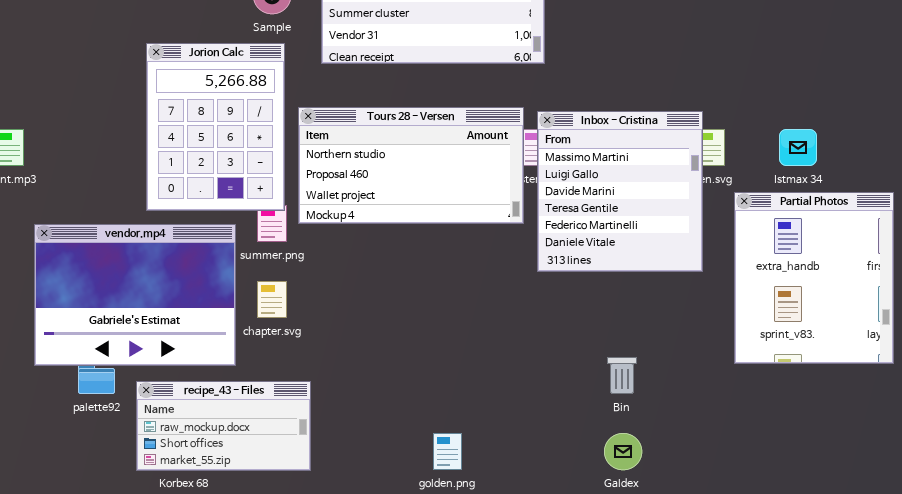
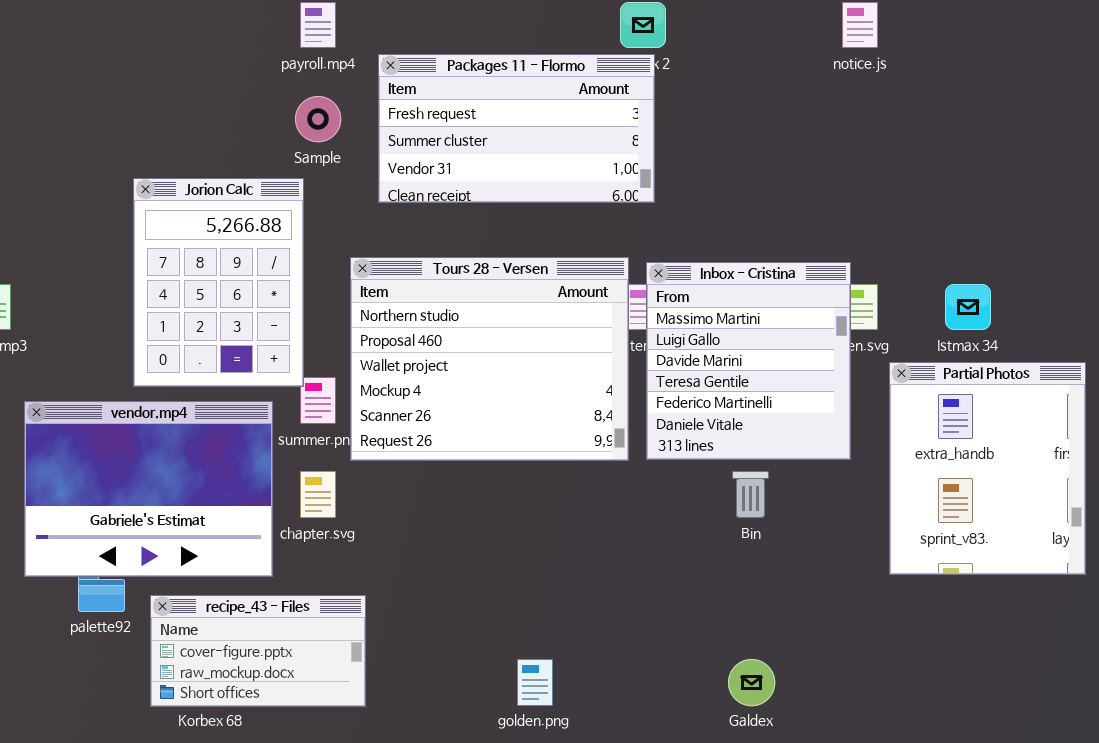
Jorion Calc: [146,43,285,211] -> [133,178,304,387], moved
Tours 28 - Versen: [298,107,524,224] -> [350,257,629,461], resized
Bin: [607,357,637,394] -> [732,471,769,518], moved
recipe_43 - Files: [136,381,311,471] -> [150,595,366,707], scrolled up 1 row

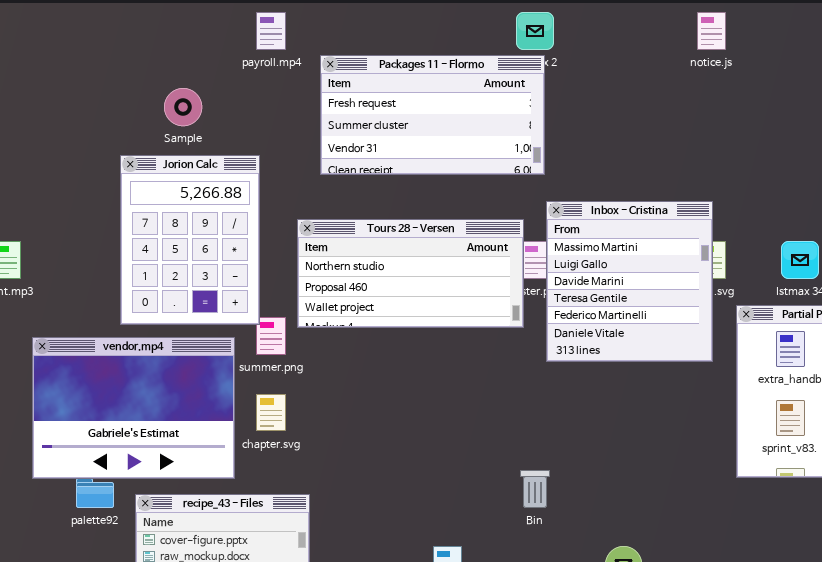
Sample: [295,96,341,142] -> [164,88,202,126], moved
Tours 28 - Versen: [350,257,629,461] -> [297,219,524,328], resized
Inbox - Cristina: [646,262,851,460] -> [546,201,713,362], moved
Bin: [732,471,769,518] -> [520,470,550,508], moved

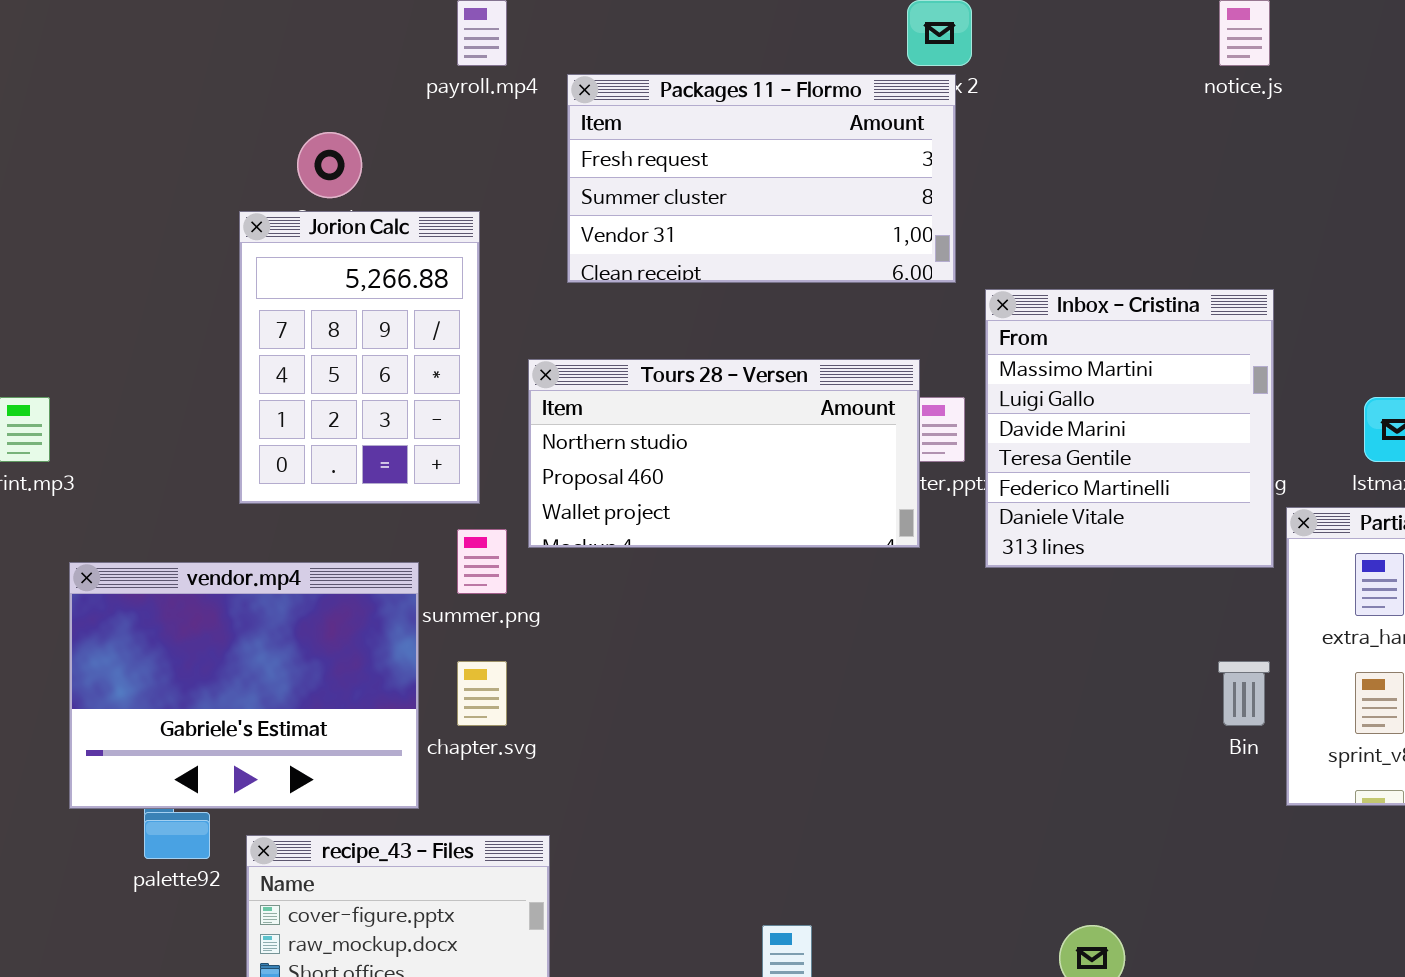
Jorion Calc: [120,155,260,325] -> [239,211,480,504], moved
Inbox - Cristina: [546,201,713,362] -> [985,289,1274,568], moved
Bin: [520,470,550,508] -> [1218,661,1270,726], moved

